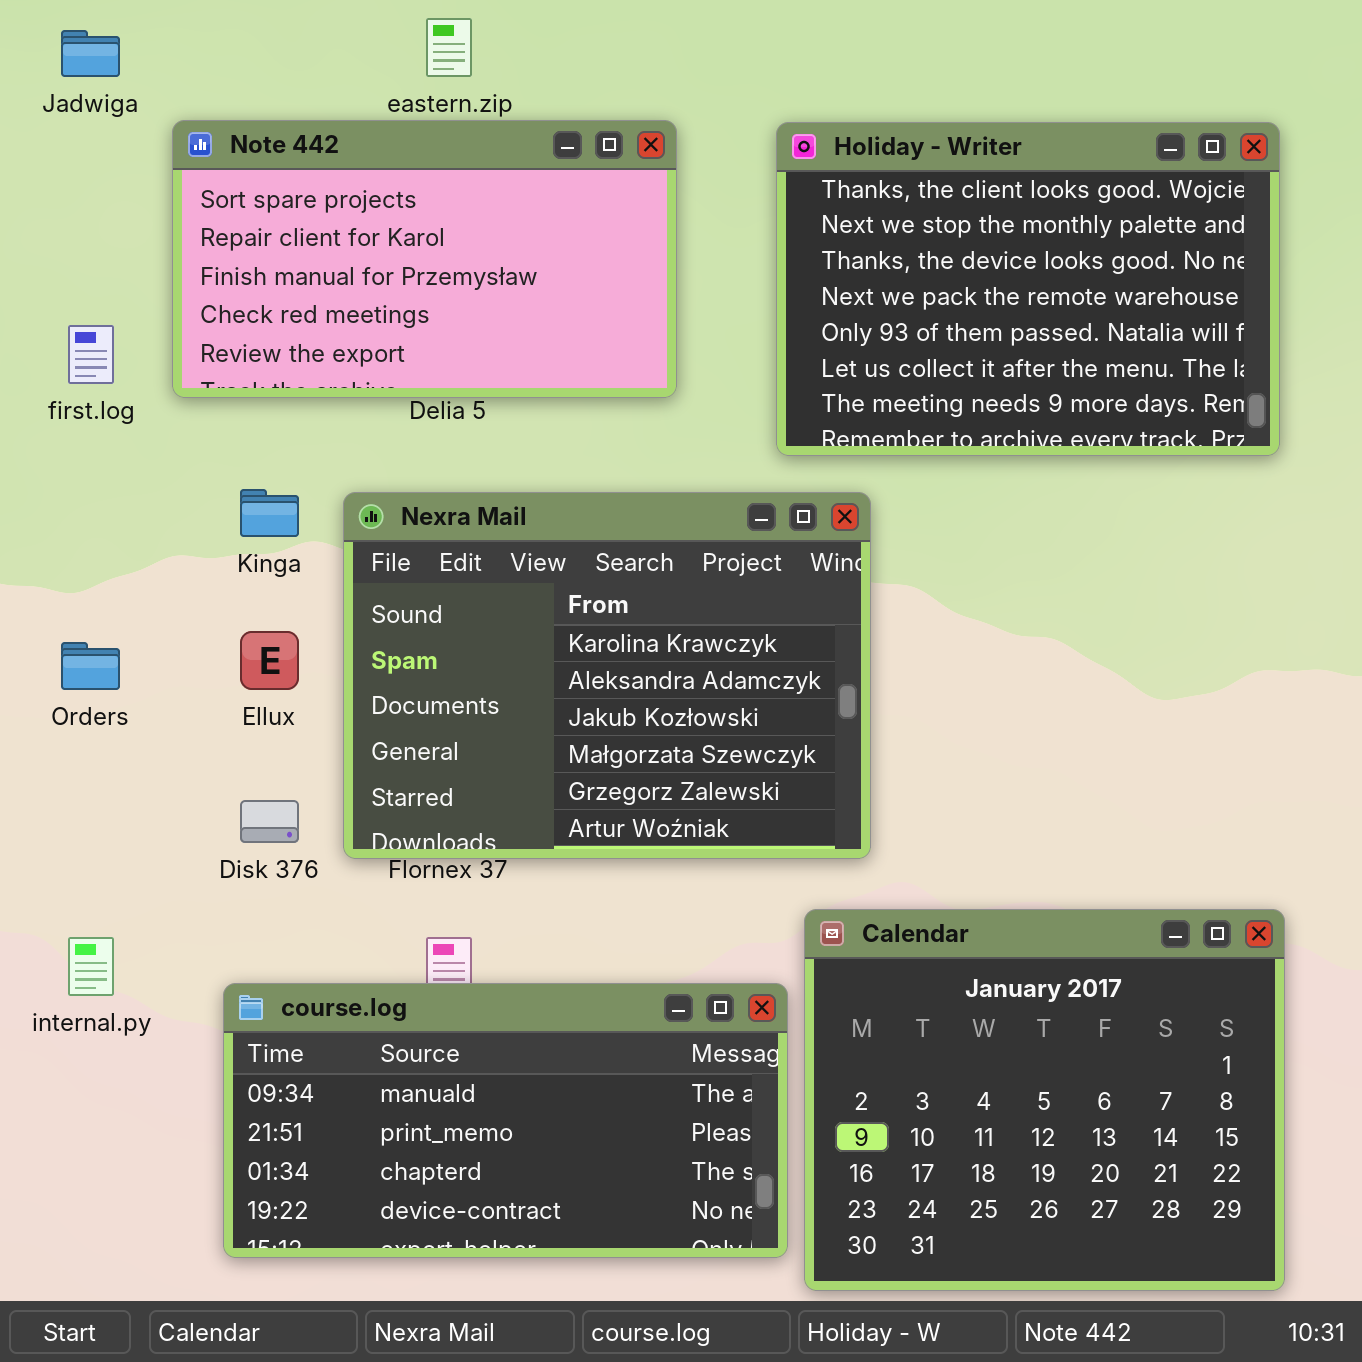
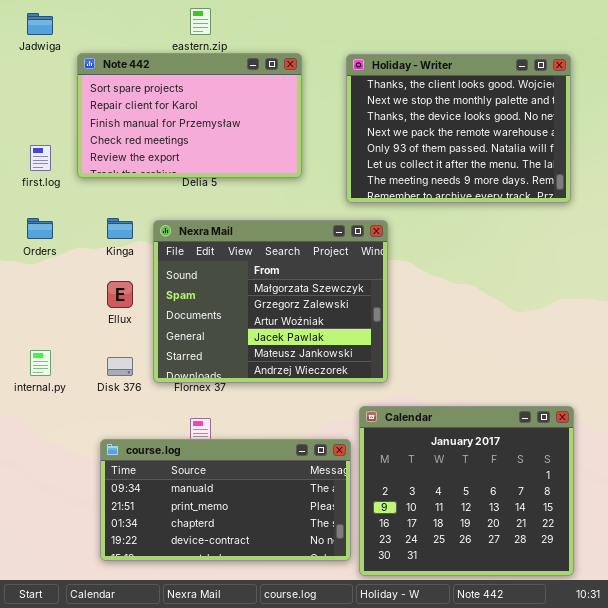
Nexra Mail: [343,492,871,859] -> [153,220,388,383], scrolled down 3 rows
Orders: [61,642,120,690] -> [27,218,53,239], moved
internal.py: [68,937,114,996] -> [30,350,51,376], moved

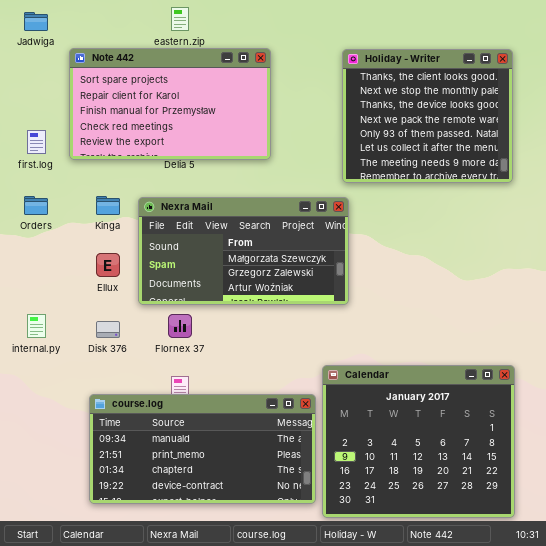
Holiday - Writer: [346,54,571,203] -> [342,49,513,183], resized
Nexra Mail: [153,220,388,383] -> [138,197,349,305], resized

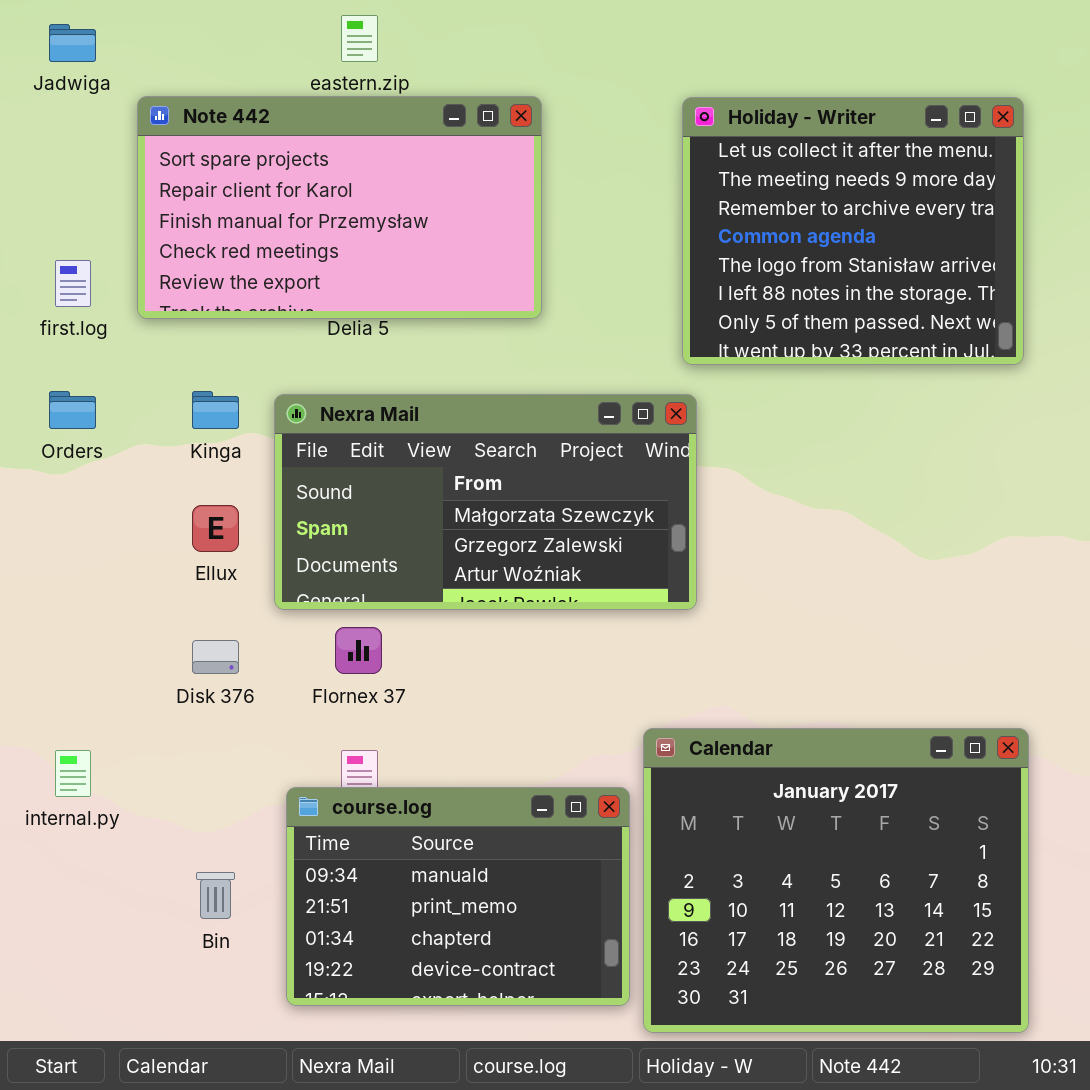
Holiday - Writer: [342,49,513,183] -> [682,97,1024,365], scrolled down 5 rows
internal.py: [27,314,46,338] -> [55,750,91,797], moved
course.log: [89,394,316,504] -> [286,787,630,1006], resized

